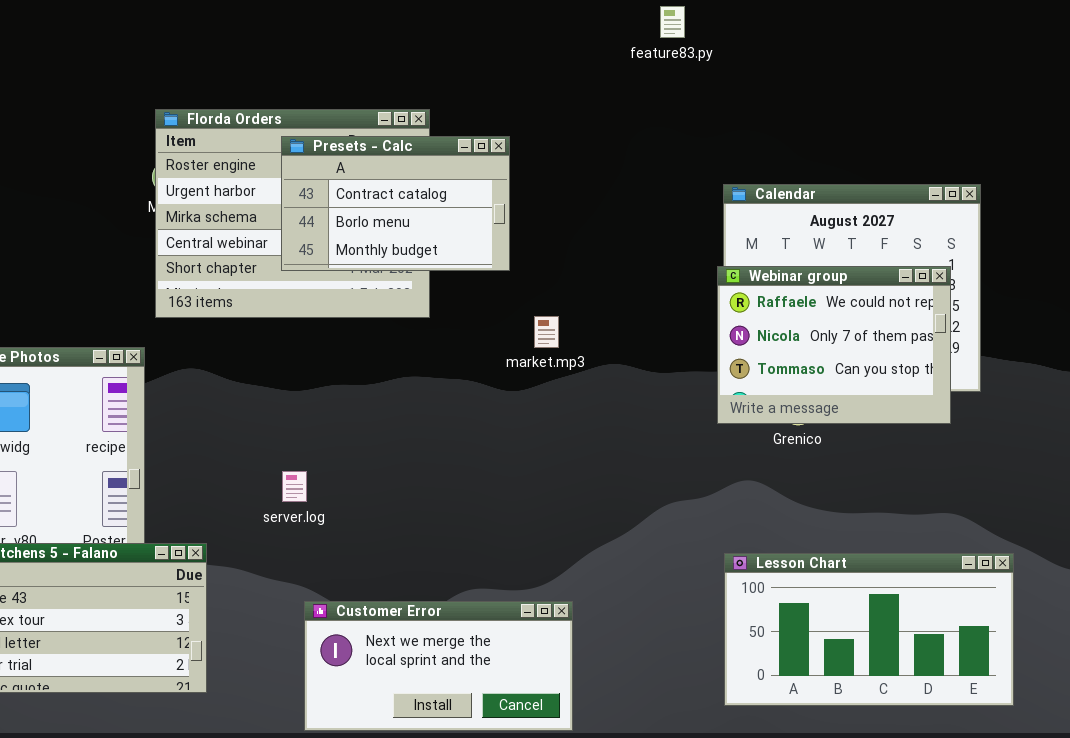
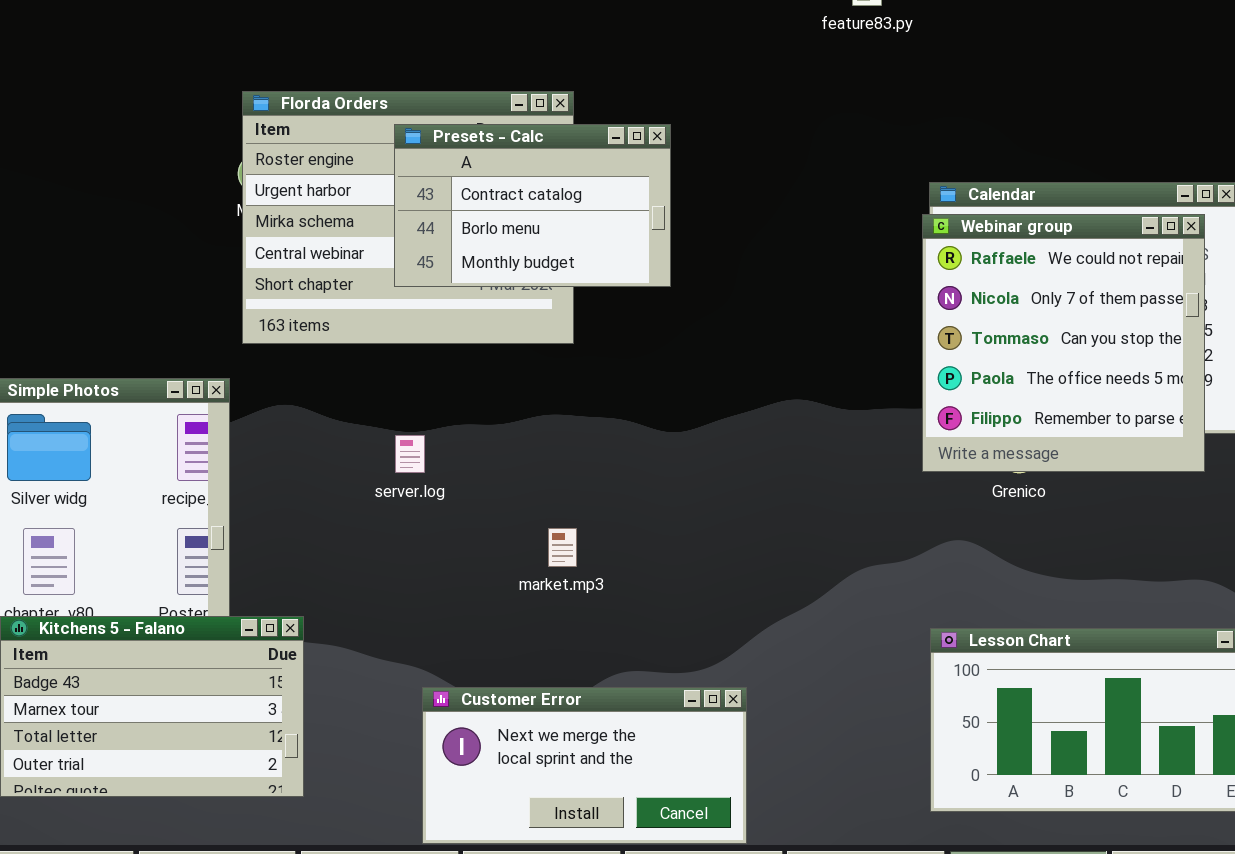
Webinar group: [717,266,951,424] -> [922,214,1205,472], resized
market.mp3: [534,316,559,348] -> [548,528,577,567], moved
server.log: [282,471,307,502] -> [395,435,425,473], moved

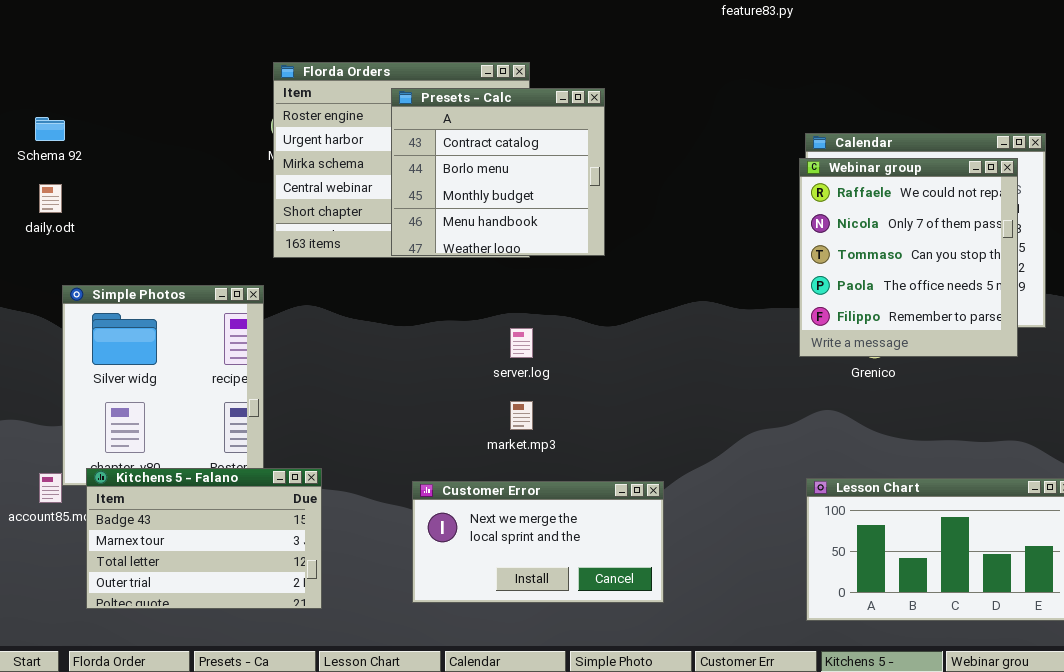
Presets - Calc: [394,124,671,287] -> [391,88,605,256], resized
server.log: [395,435,425,473] -> [510,328,533,358], moved
Customer Error: [422,687,747,844] -> [412,481,664,603], moved

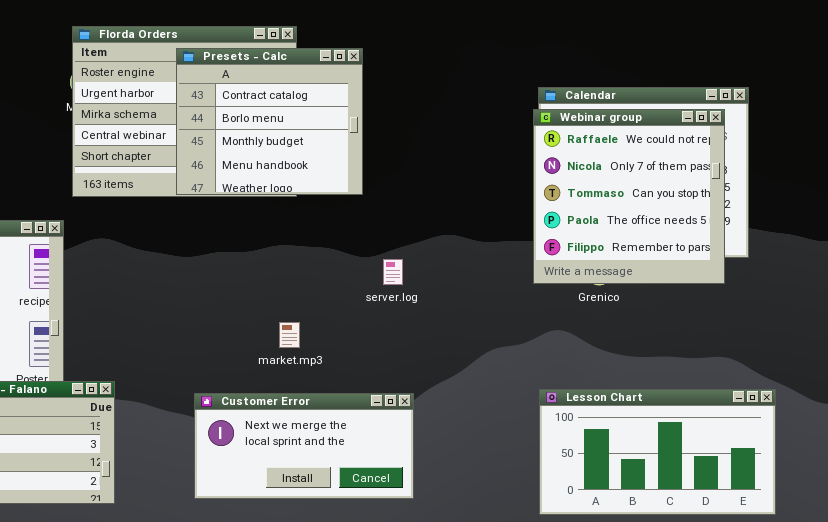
server.log: [510,328,533,358] -> [383,259,403,285], moved

